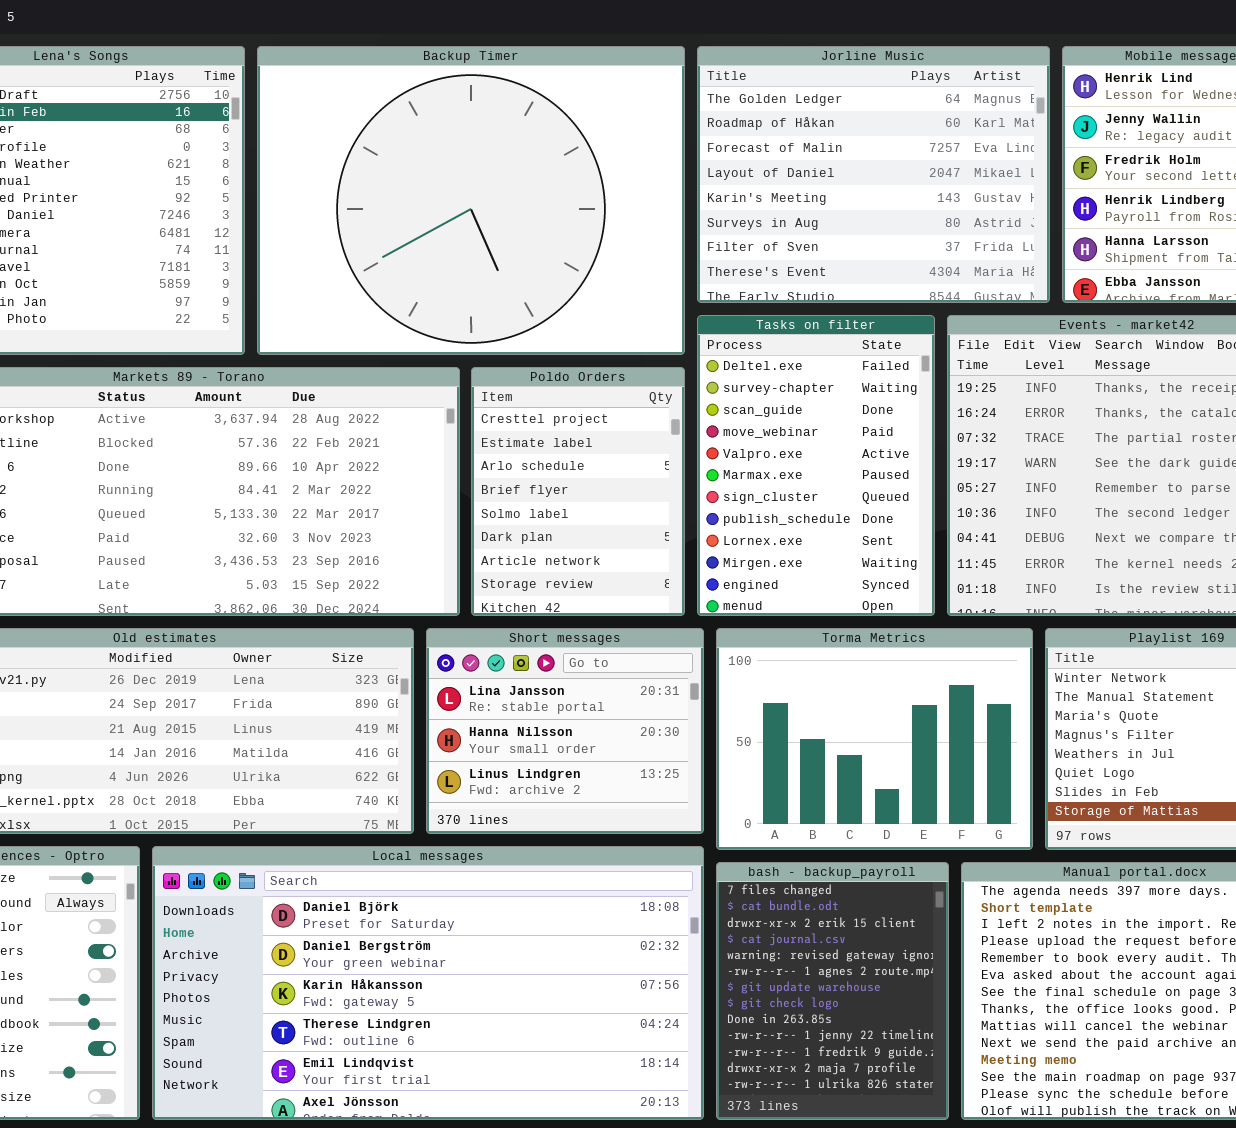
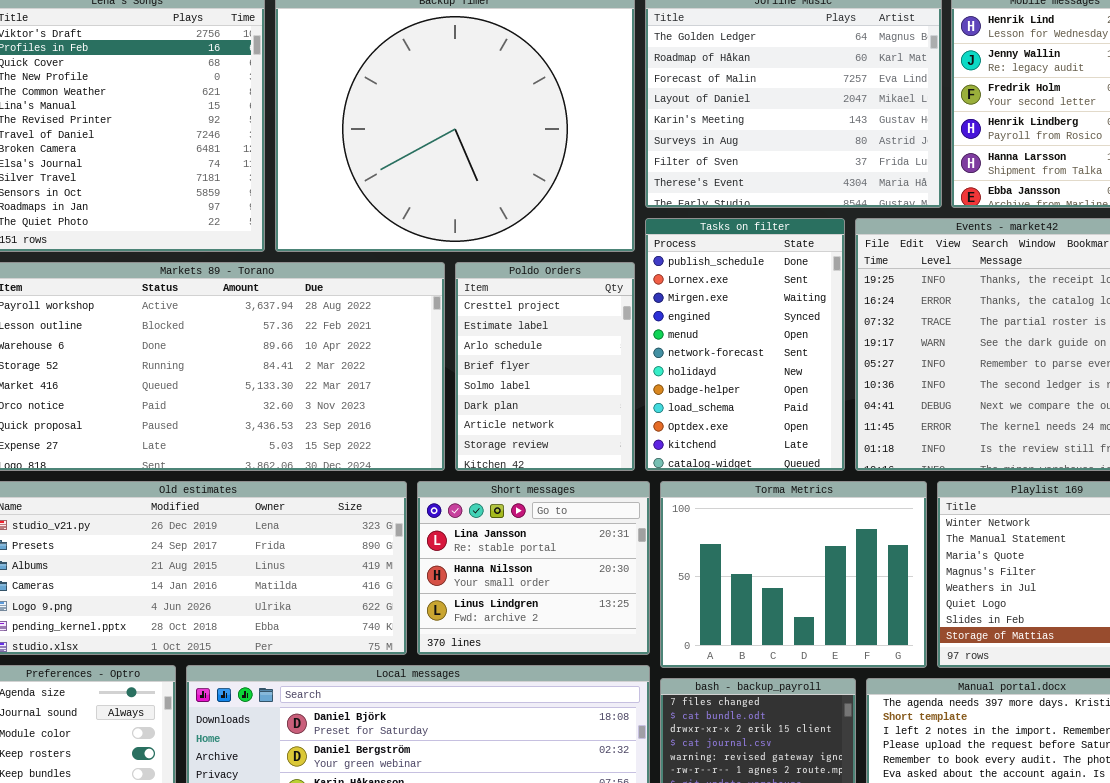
Tasks on filter: [697,315,935,616] -> [645,218,845,471], scrolled down 7 rows

